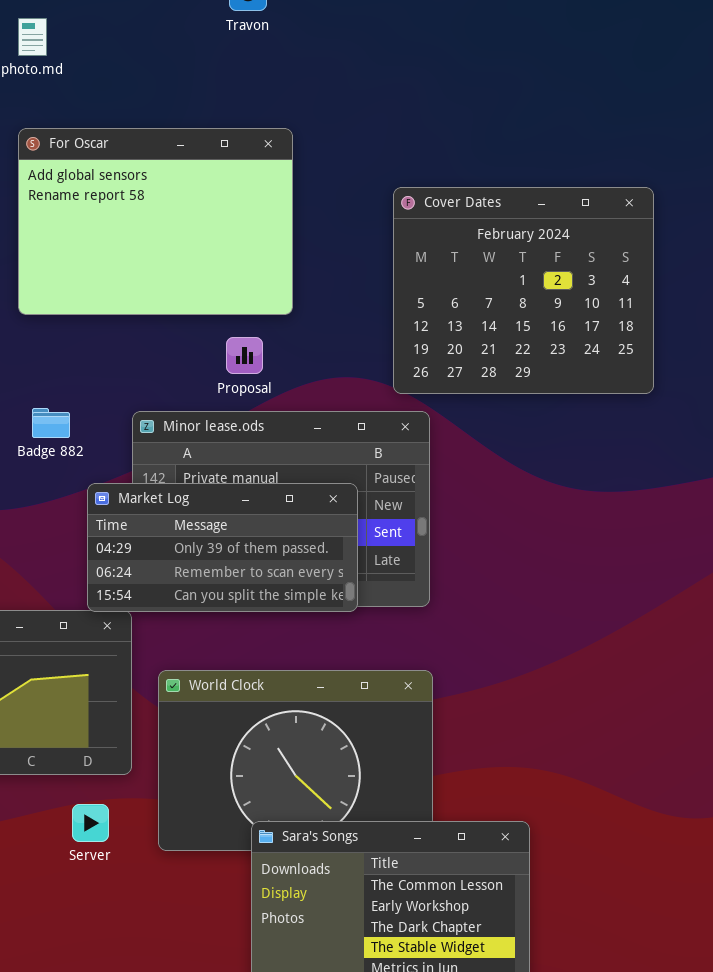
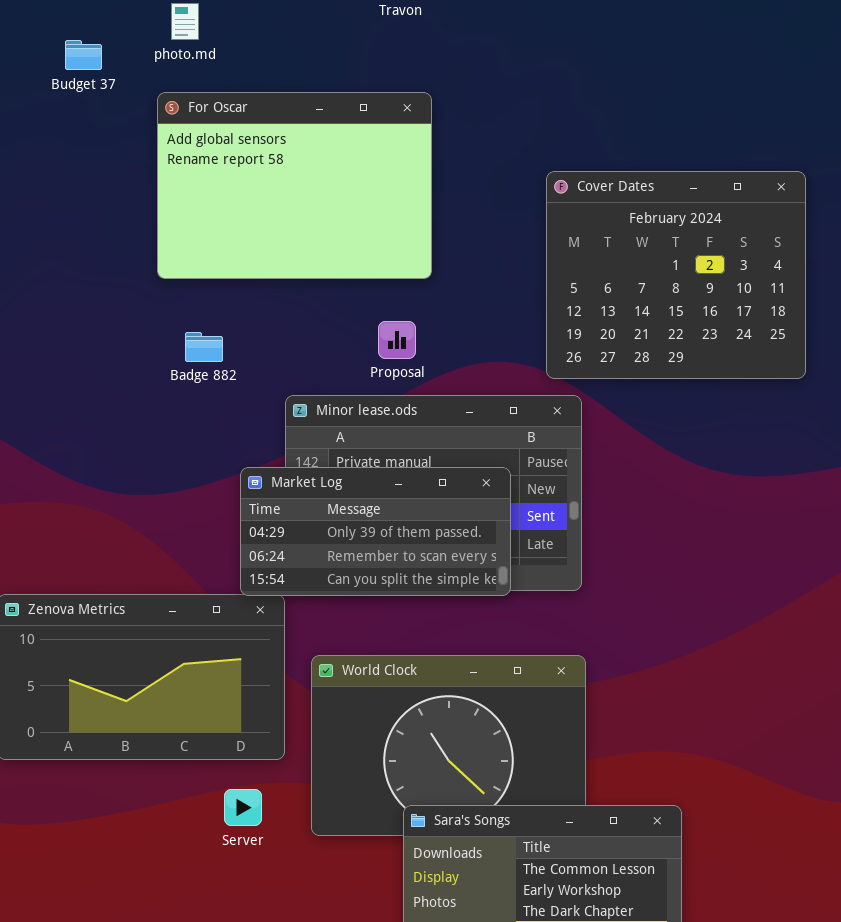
For Oscar: [18,128,293,315] -> [157,92,432,279], moved
Badge 882: [32,408,70,438] -> [185,332,223,362], moved

